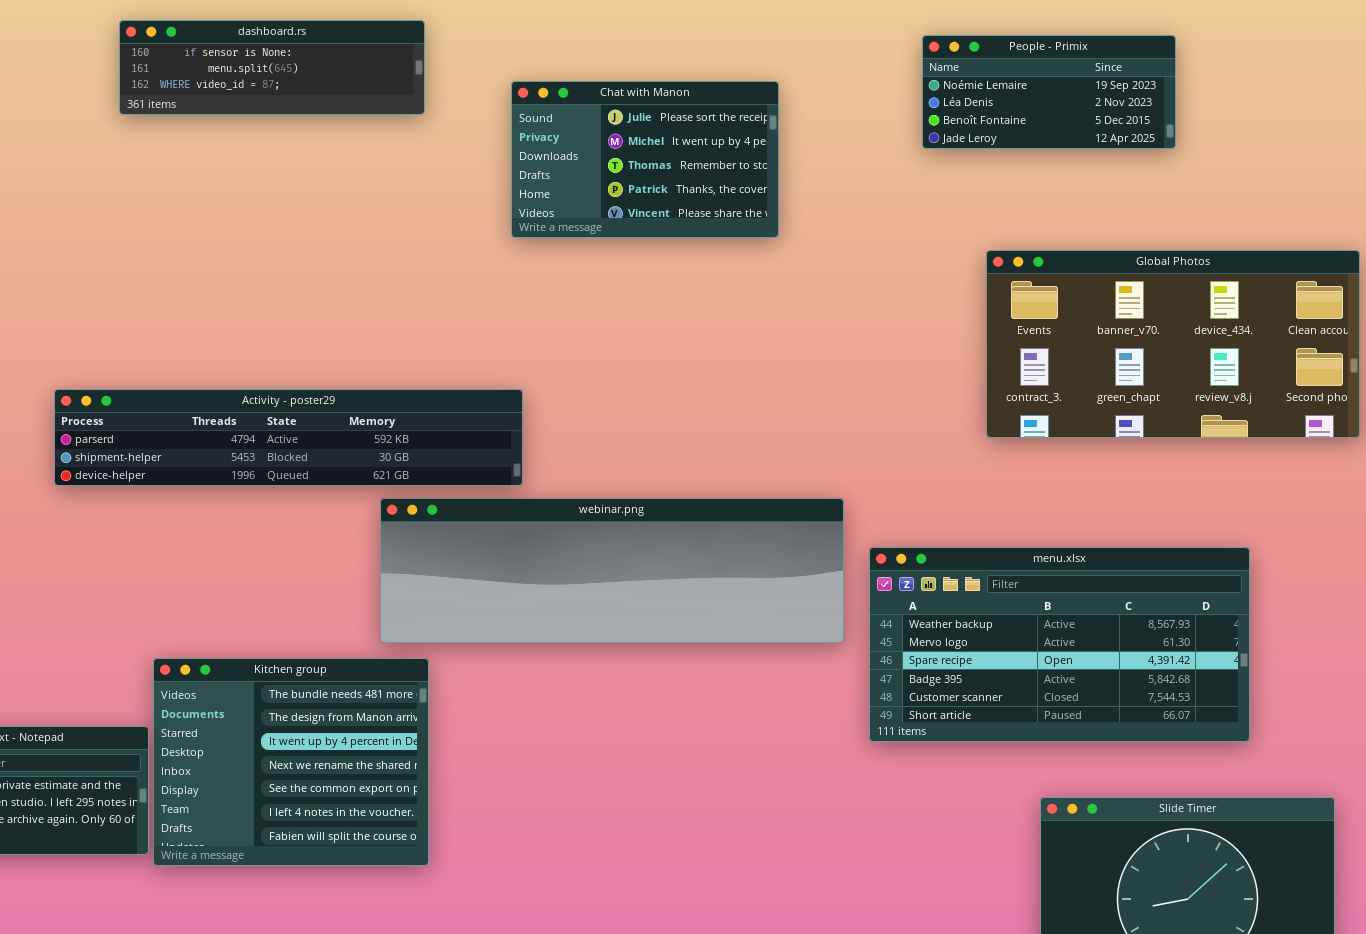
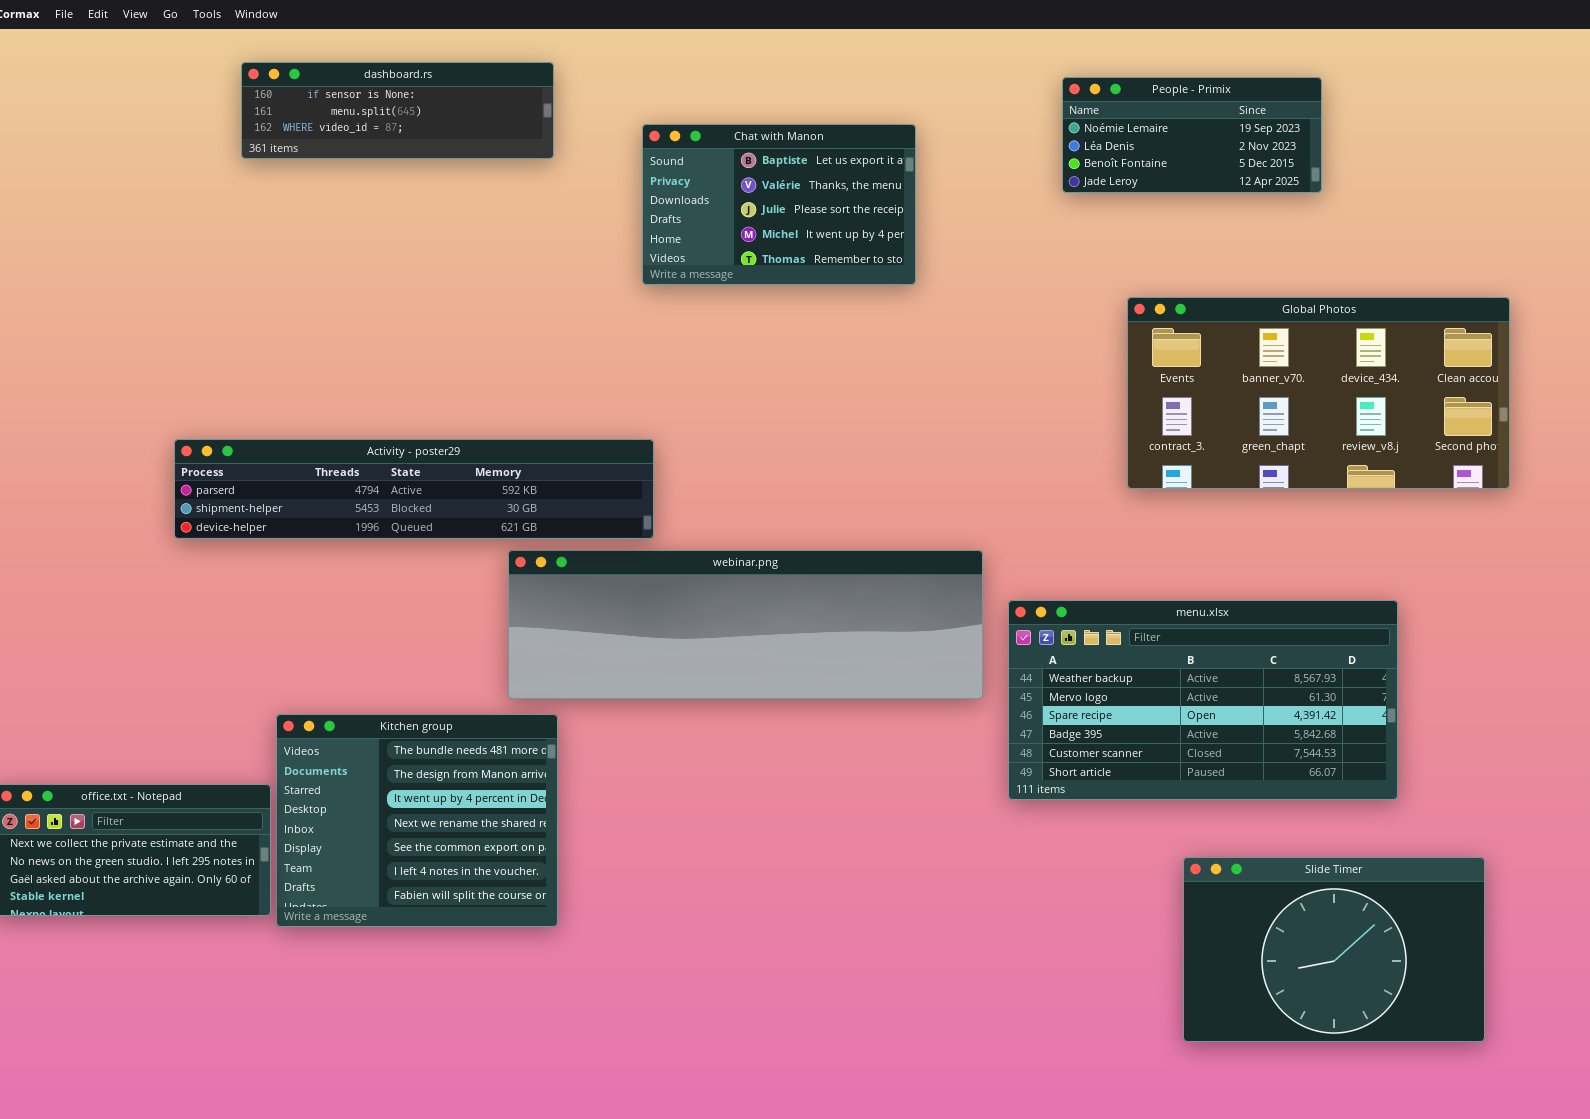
Chat with Manon: [511,81,779,238] -> [642,124,916,285], scrolled up 2 rows

